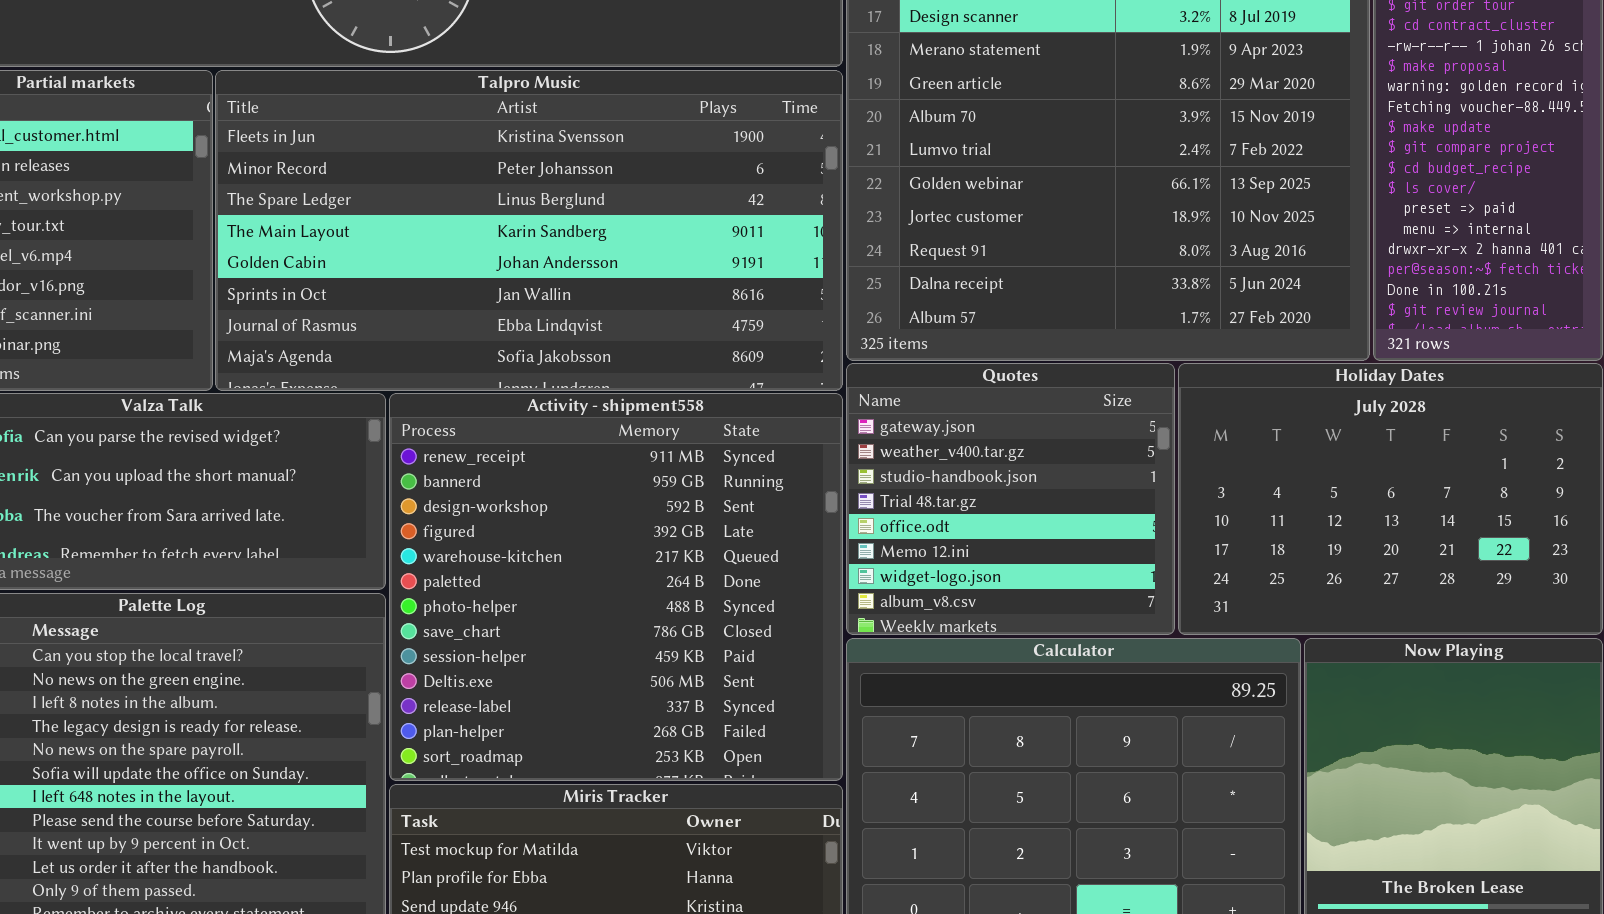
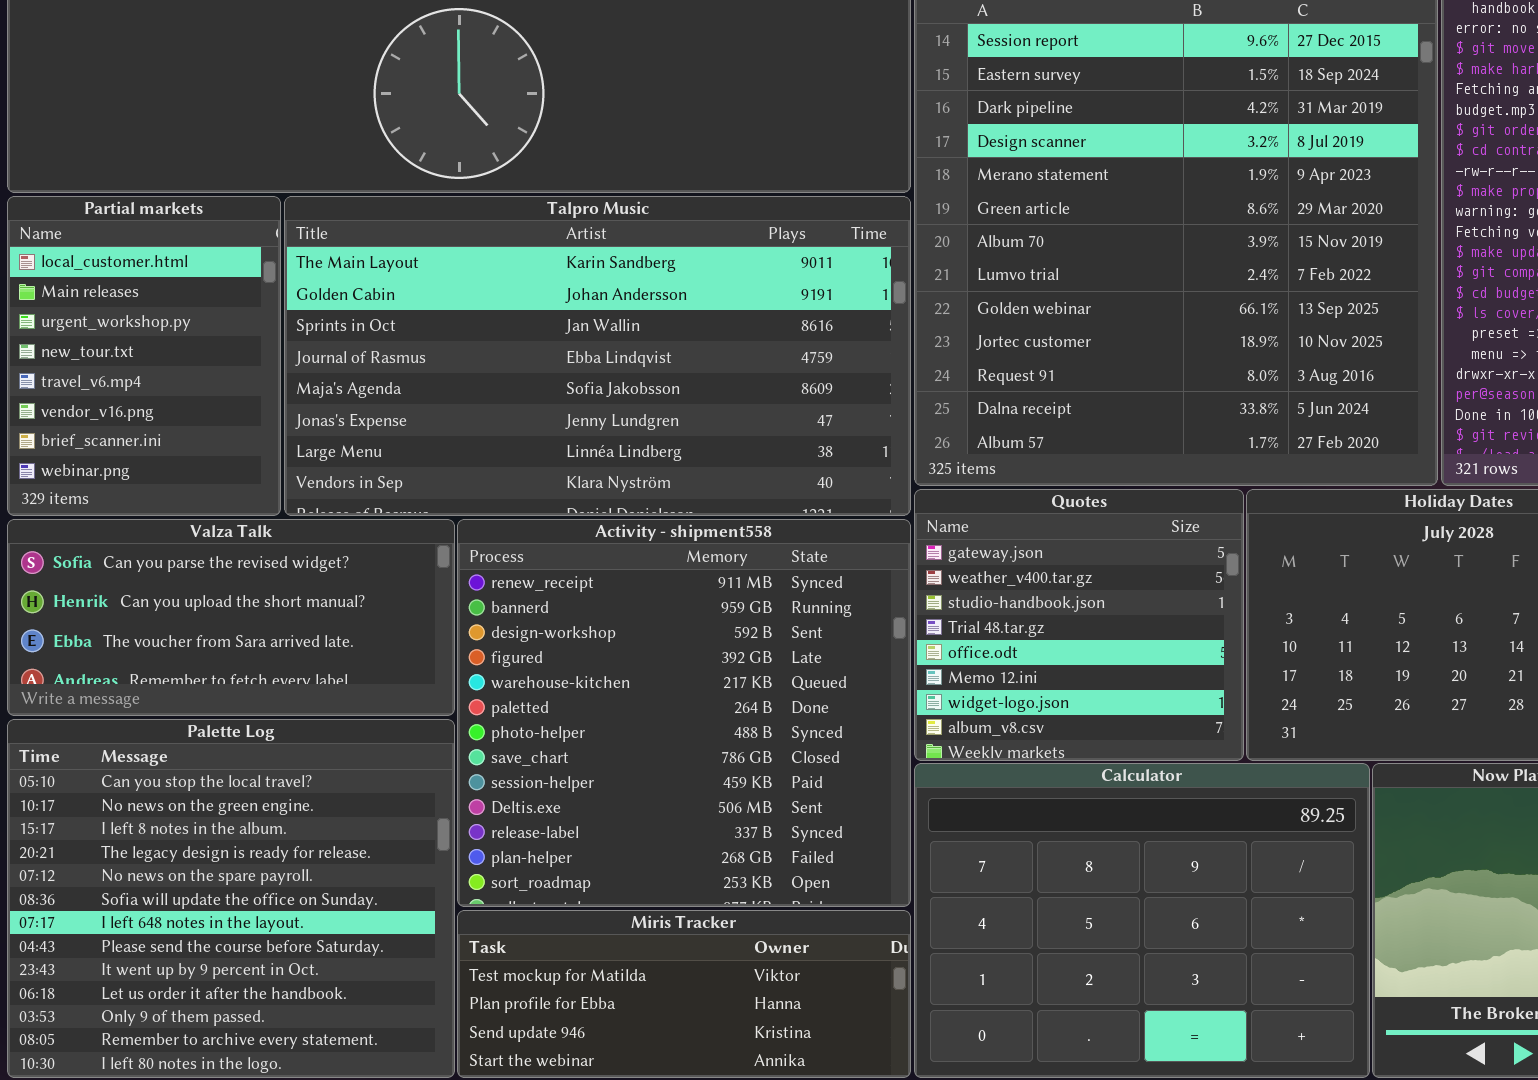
Talpro Music: [215,70,843,391] -> [284,196,911,516], scrolled down 3 rows

